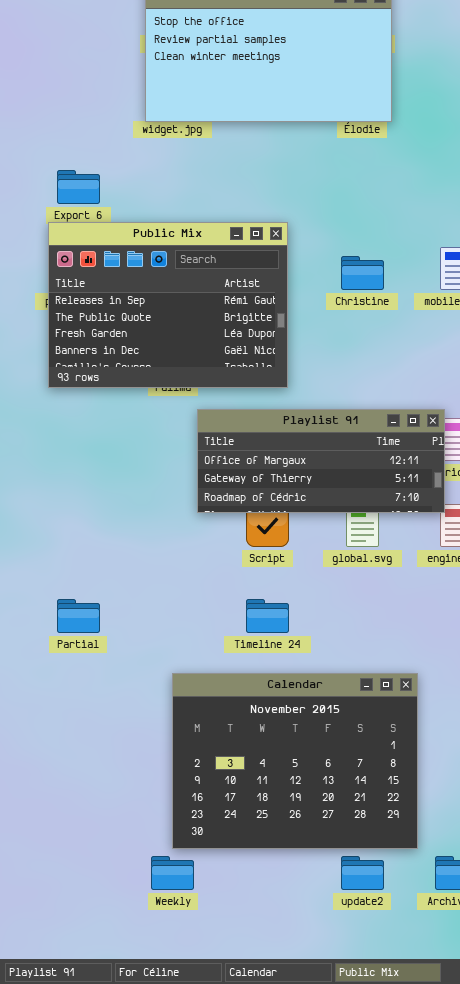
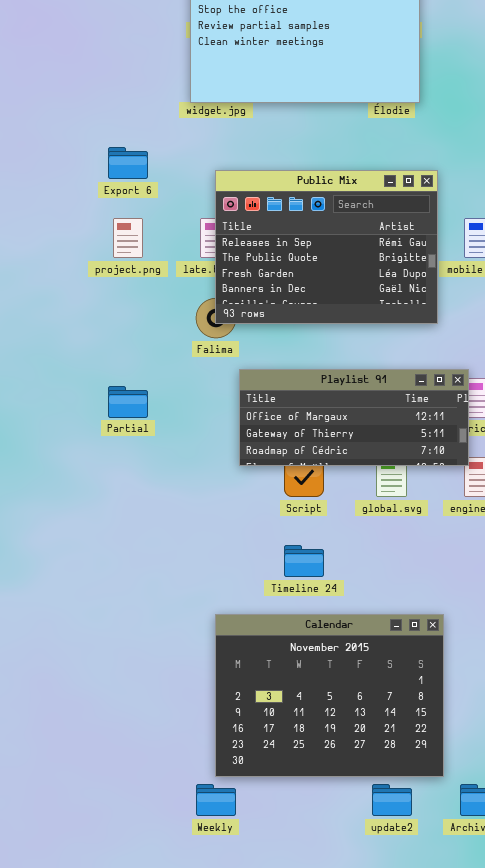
Public Mix: [48,222,288,388] -> [215,170,438,324], moved
Partial: [57,599,100,633] -> [108,386,148,418], moved

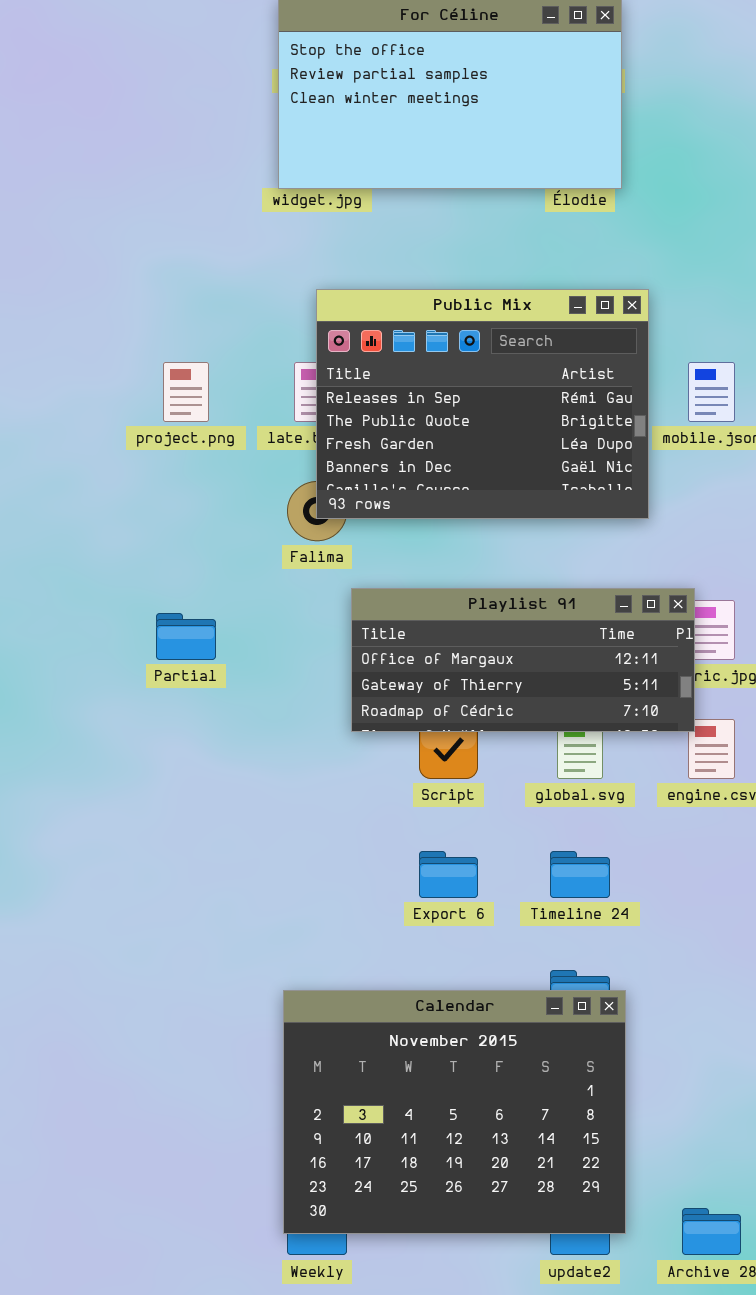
Export 6: [108,147,148,179] -> [419,851,478,898], moved
Timeline 24: [284,545,324,577] -> [550,851,610,898], moved
Calendar: [215,614,444,777] -> [283,990,626,1234], moved

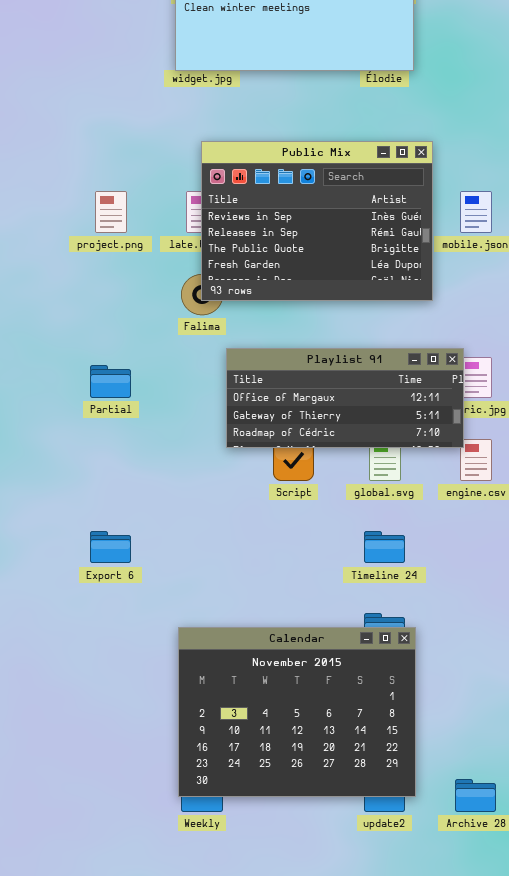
Public Mix: [316,289,649,519] -> [201,141,433,301], scrolled up 1 row
Export 6: [419,851,478,898] -> [90,531,131,563], moved

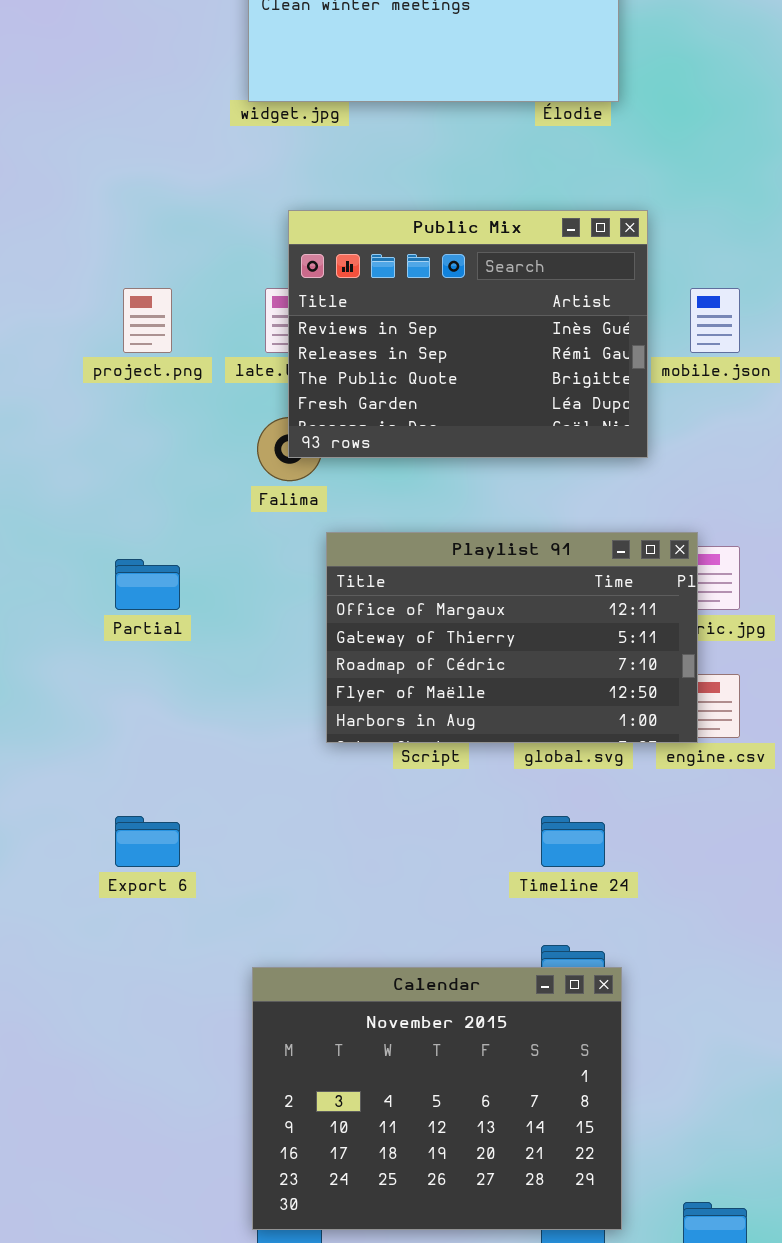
Playlist 91: [226,348,464,448] -> [326,532,698,743], resized

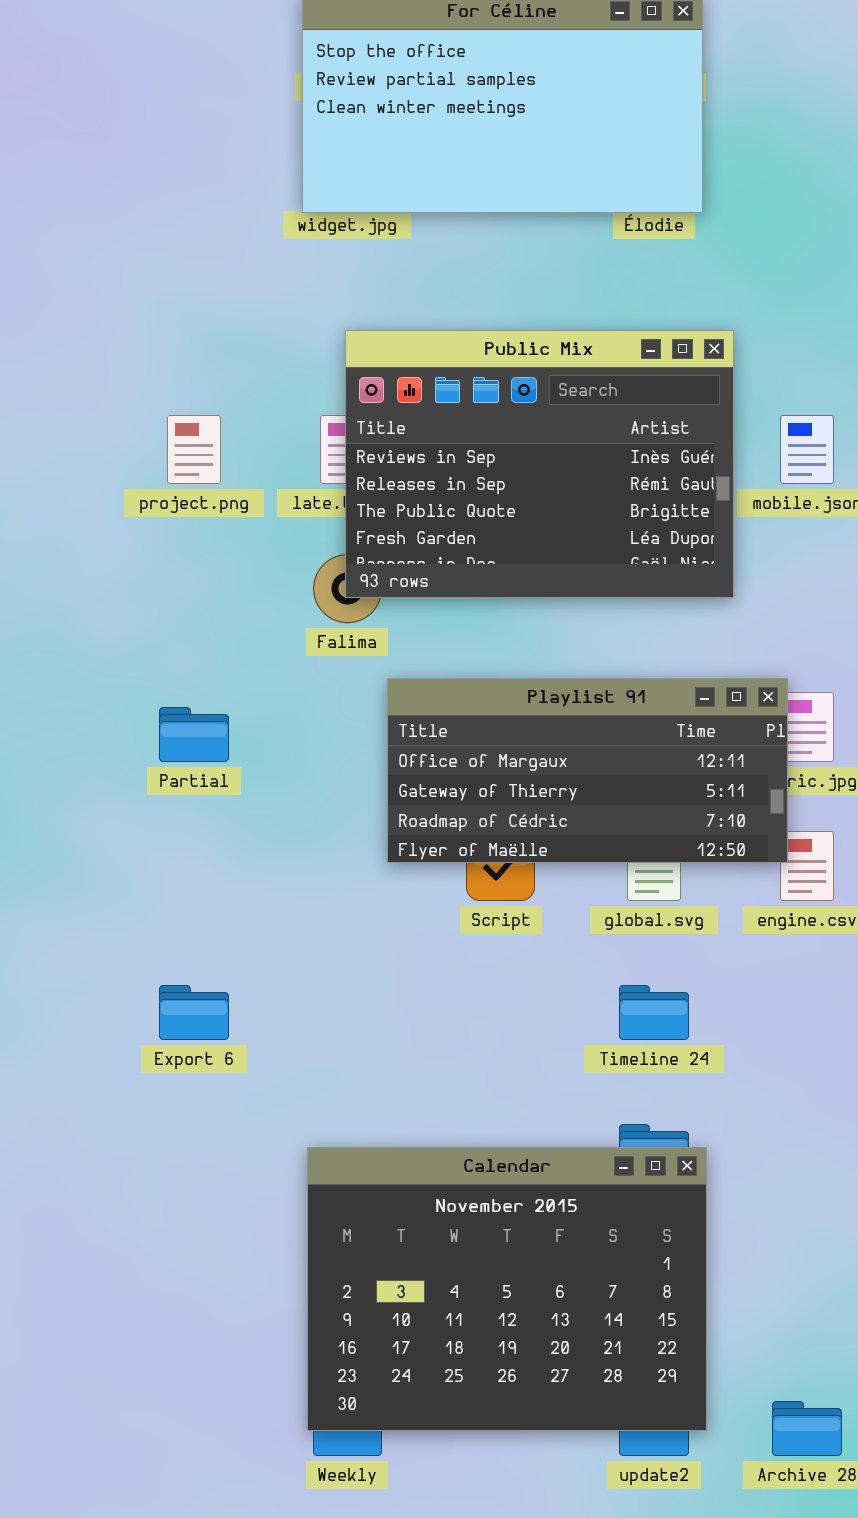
Playlist 91: [326,532,698,743] -> [387,678,788,863], resized

